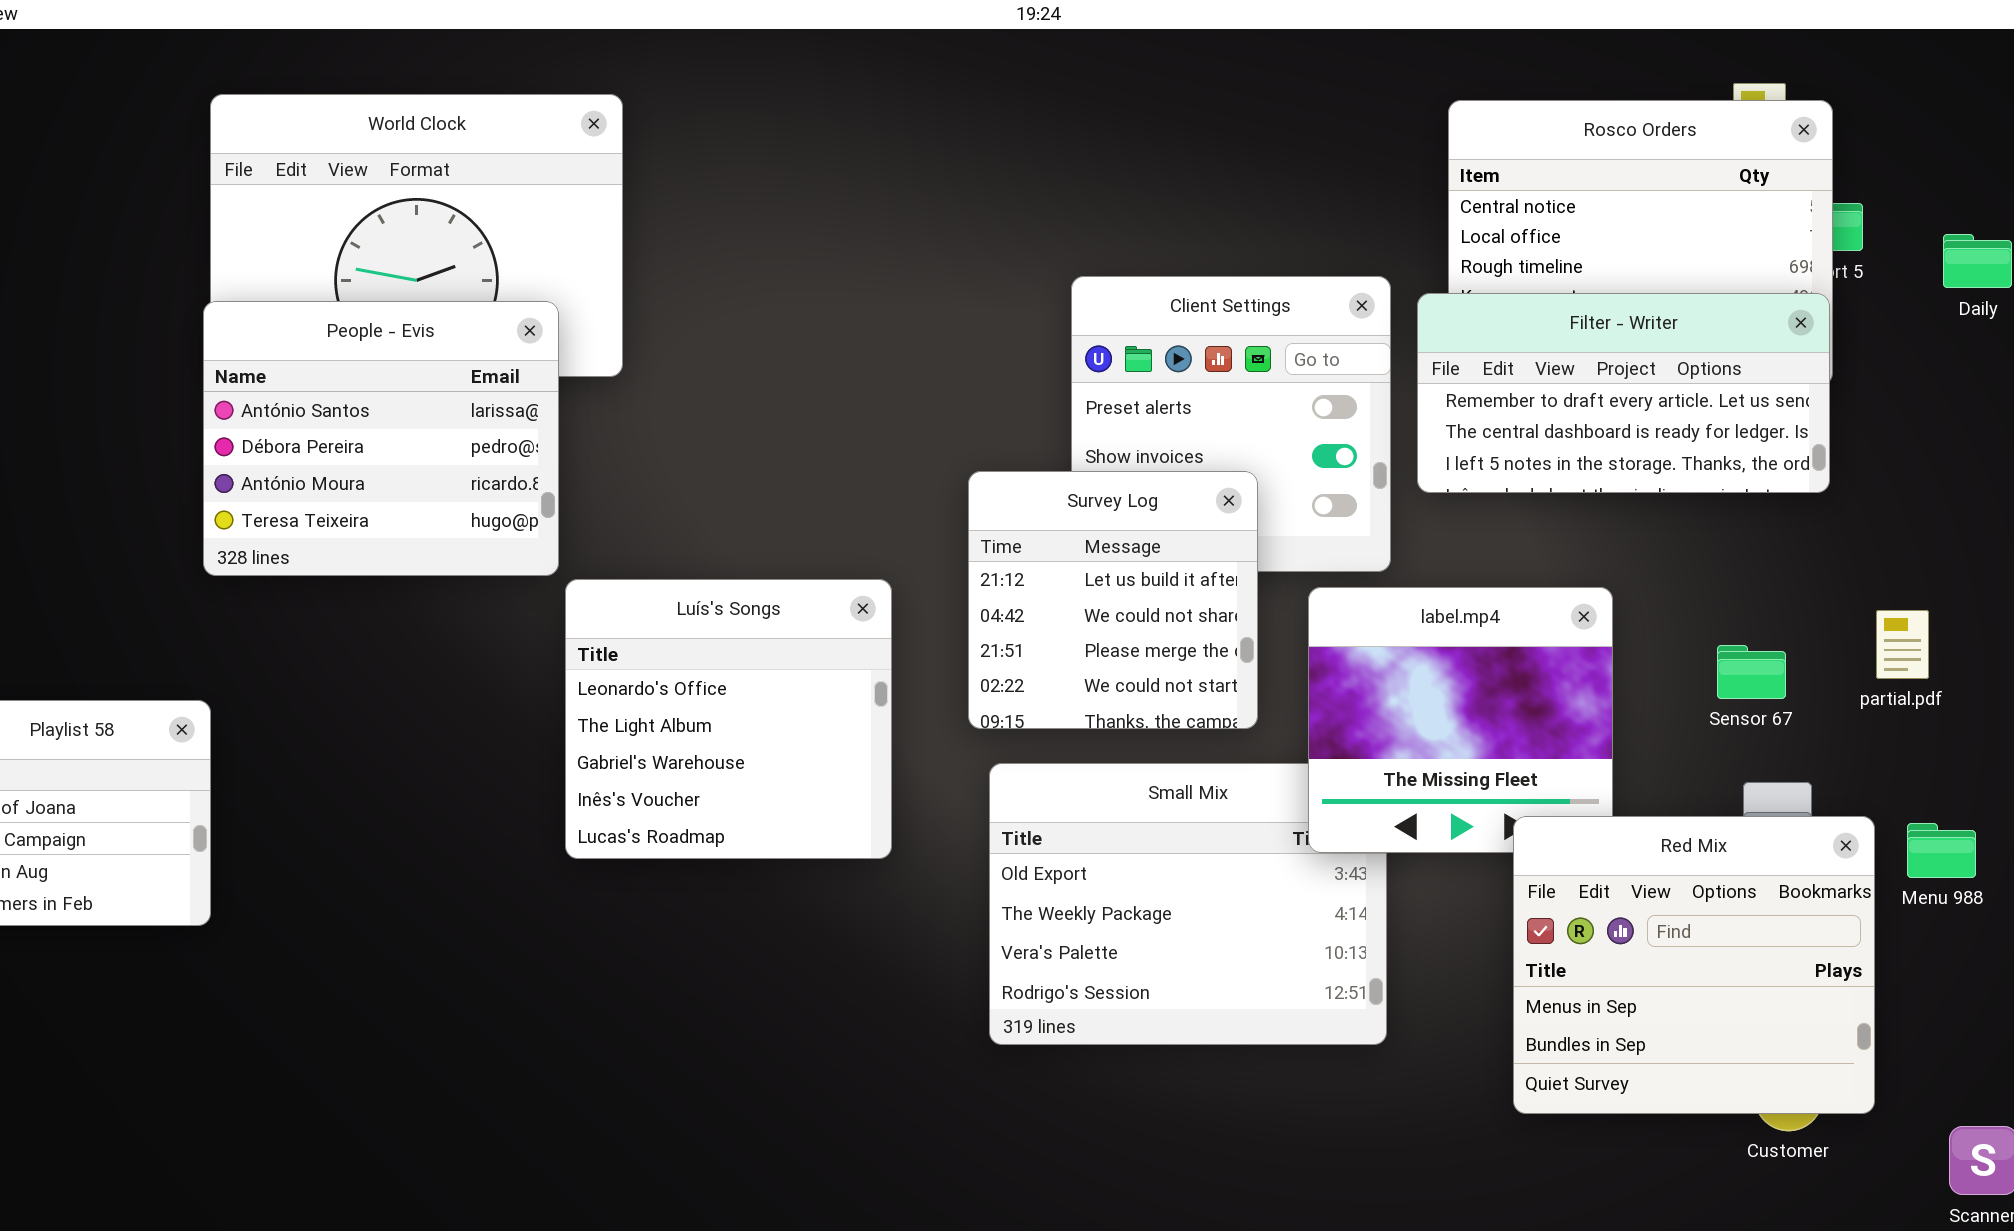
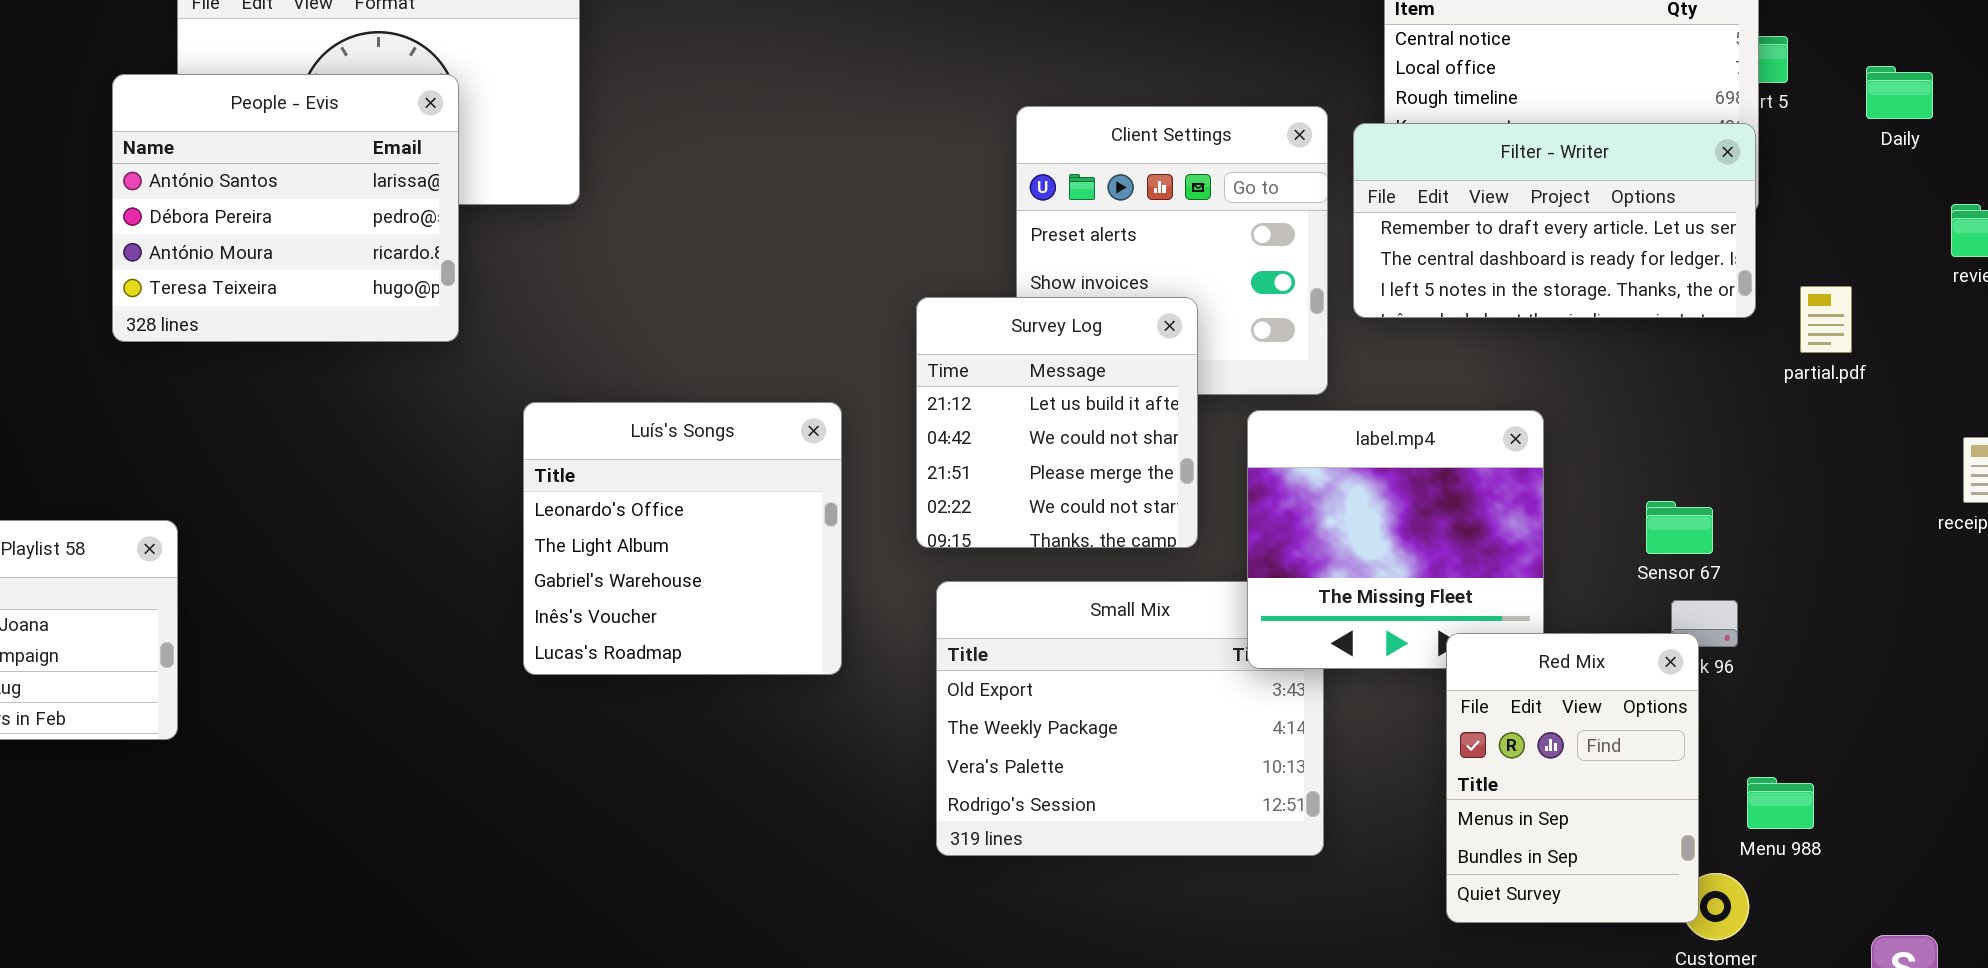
People - Evis: [203,301,559,576] -> [112,74,459,342], moved
partial.pdf: [1876,610,1929,679] -> [1800,286,1852,353], moved
Sensor 67: [1717,645,1786,699] -> [1646,501,1713,554], moved
Red Mix: [1513,816,1875,1114] -> [1446,633,1699,923], resized
Menu 988: [1907,823,1976,878] -> [1747,777,1814,829], moved

